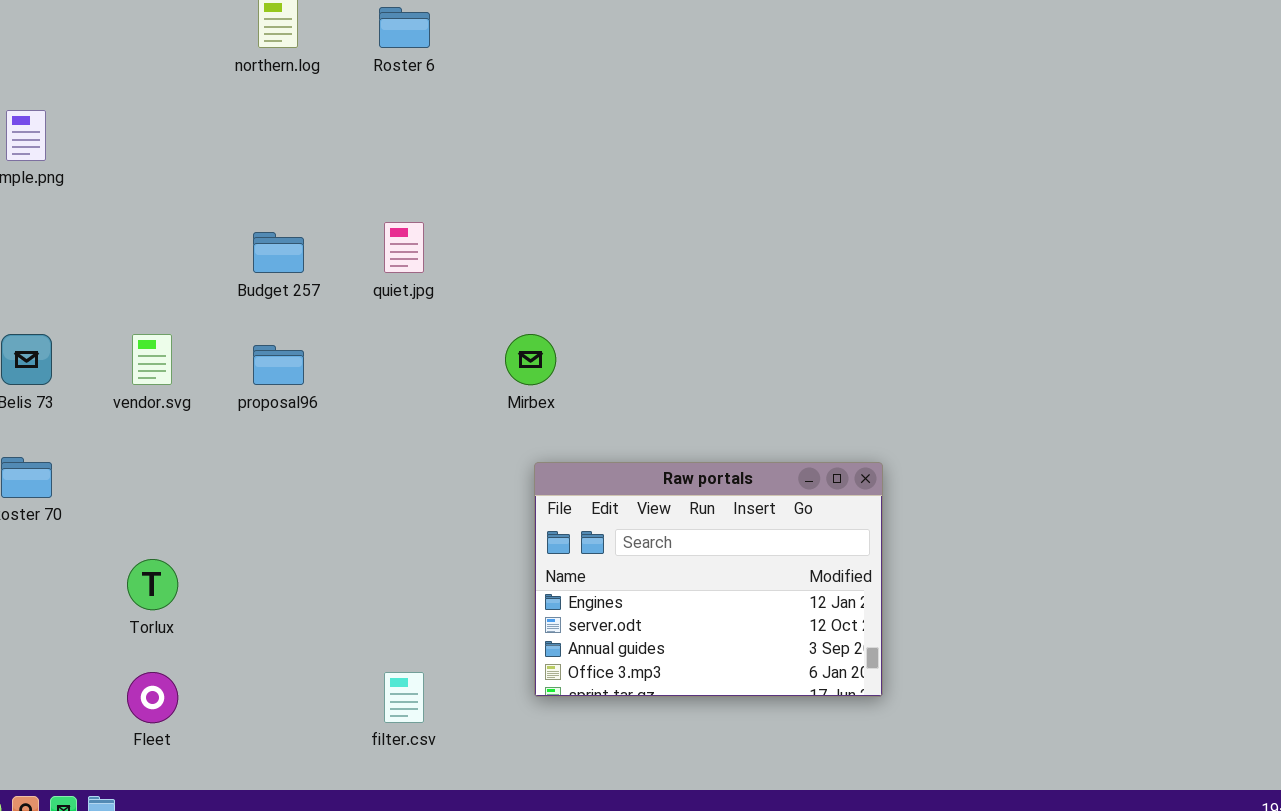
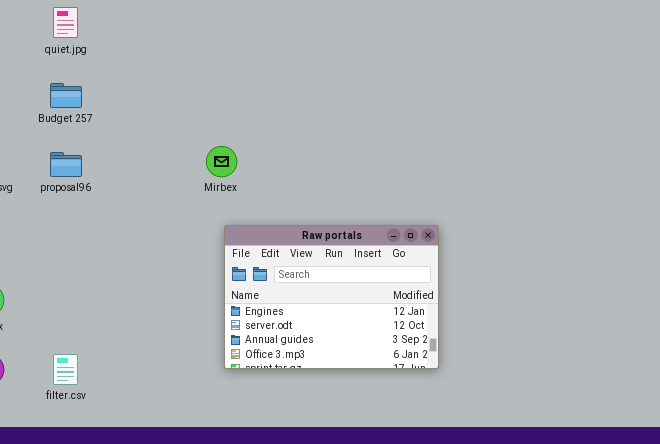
quiet.jpg: [384,222,424,273] -> [53,7,78,38], moved
filter.csv: [384,672,424,723] -> [53,354,78,385], moved

